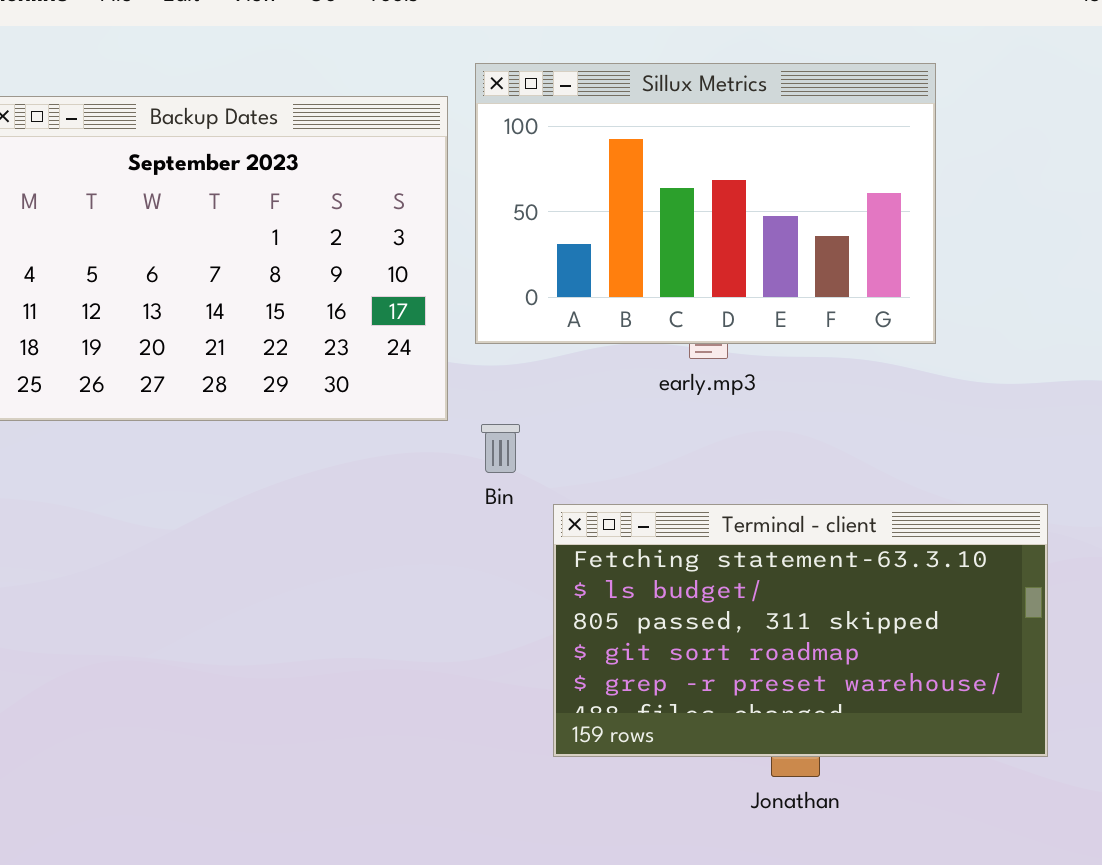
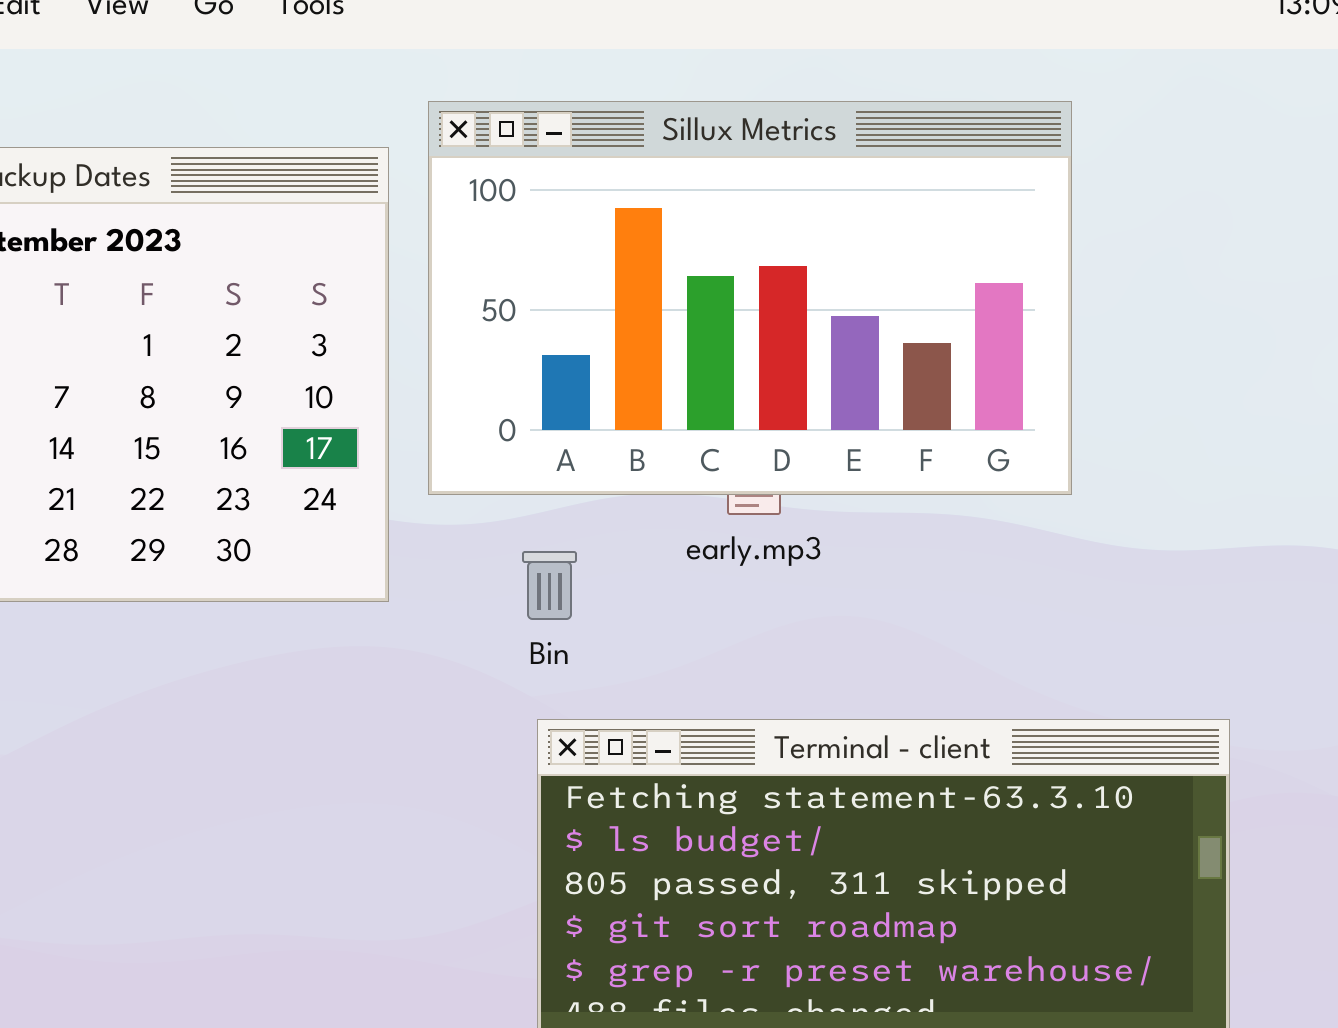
Bin: [481,424,520,473] -> [522,551,577,620], moved

